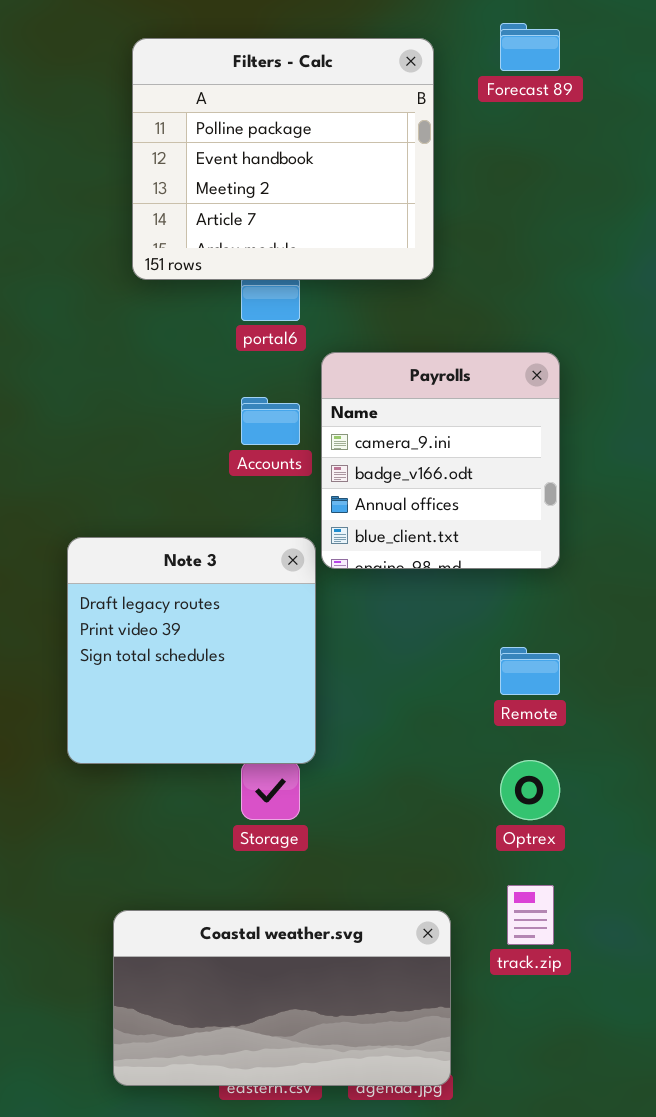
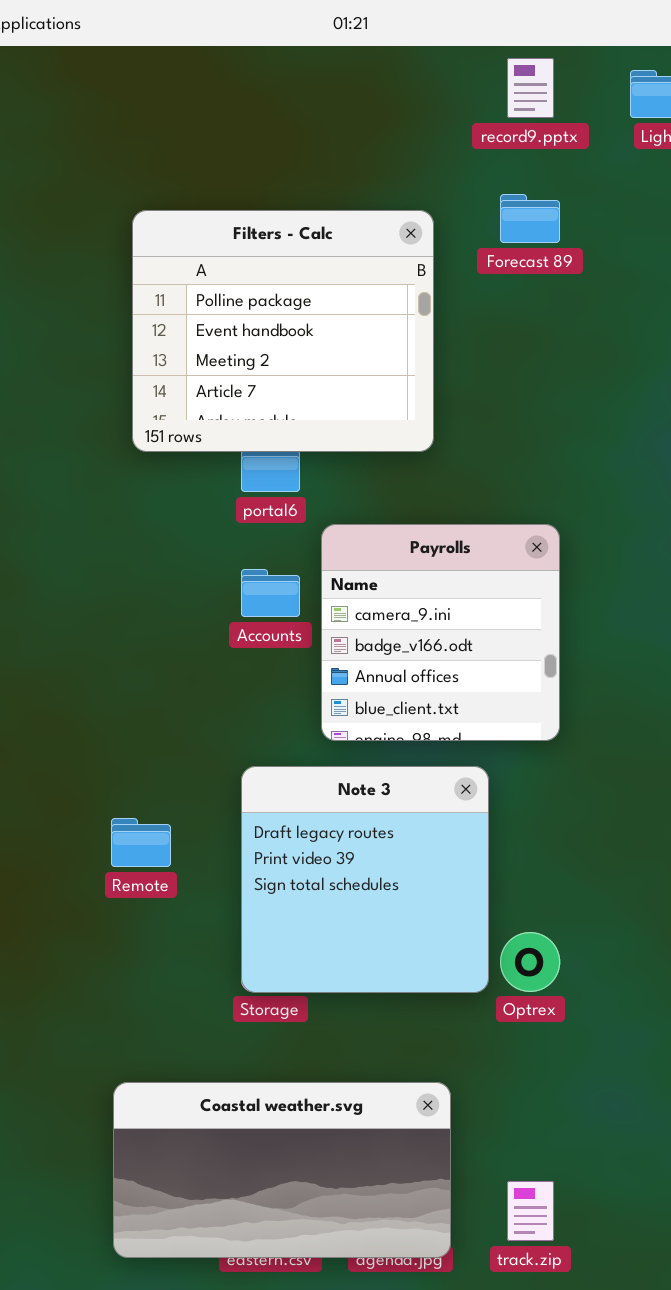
Note 3: [67,537,316,764] -> [241,766,489,993], moved
Remote: [500,647,560,695] -> [111,818,171,867], moved
track.zip: [507,885,554,945] -> [507,1181,554,1241], moved

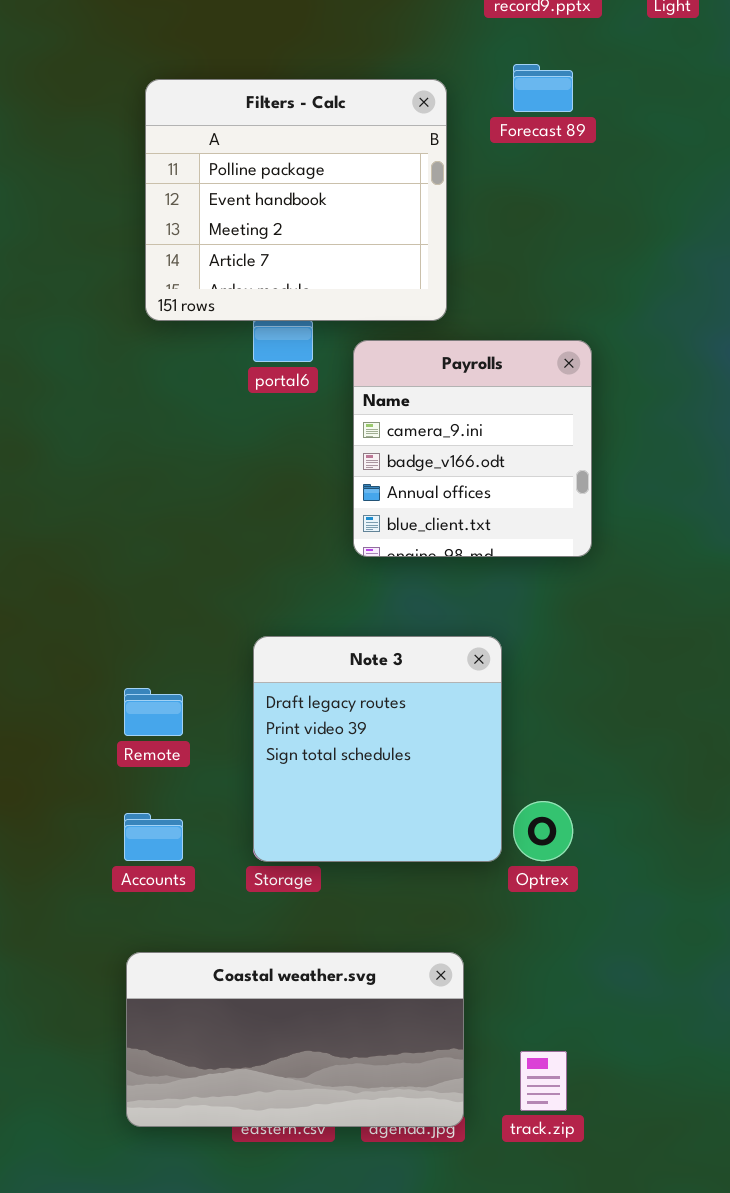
Payrolls: [321,524,560,741] -> [353,340,592,557], moved
Accounts: [241,569,300,617] -> [124,813,183,861], moved

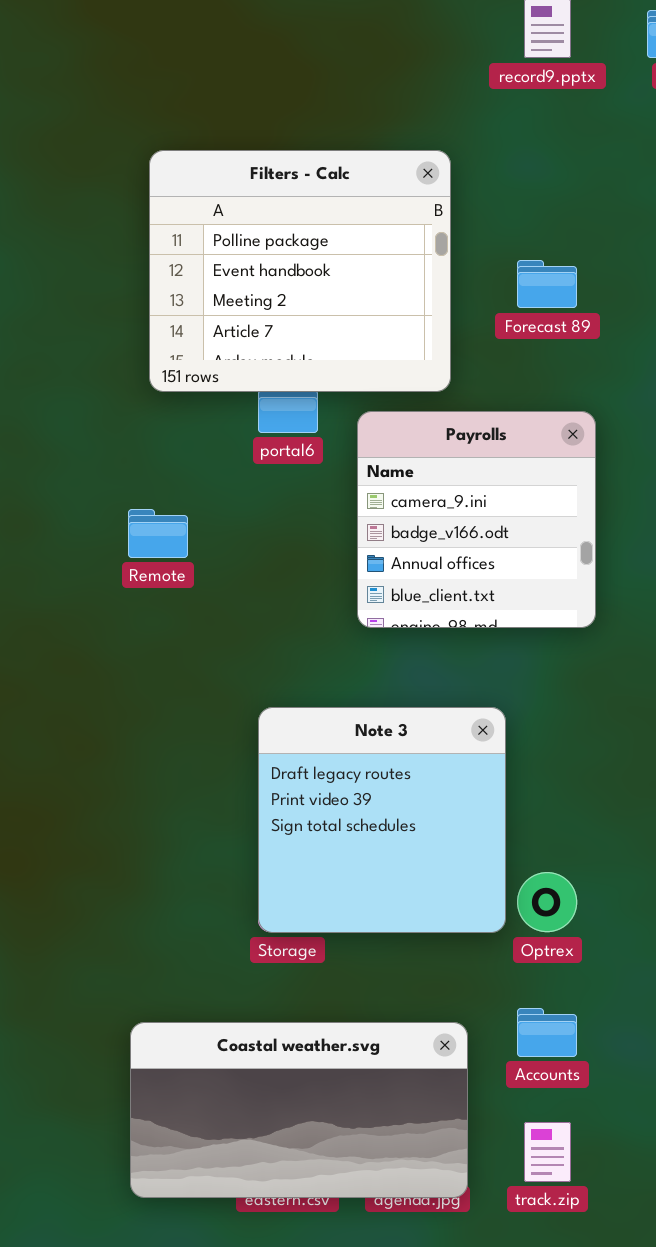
Forecast 89: [513,64,573,112] -> [517,260,577,308], moved
Remote: [124,688,183,736] -> [128,509,188,558], moved
Accounts: [124,813,183,861] -> [517,1008,577,1057], moved

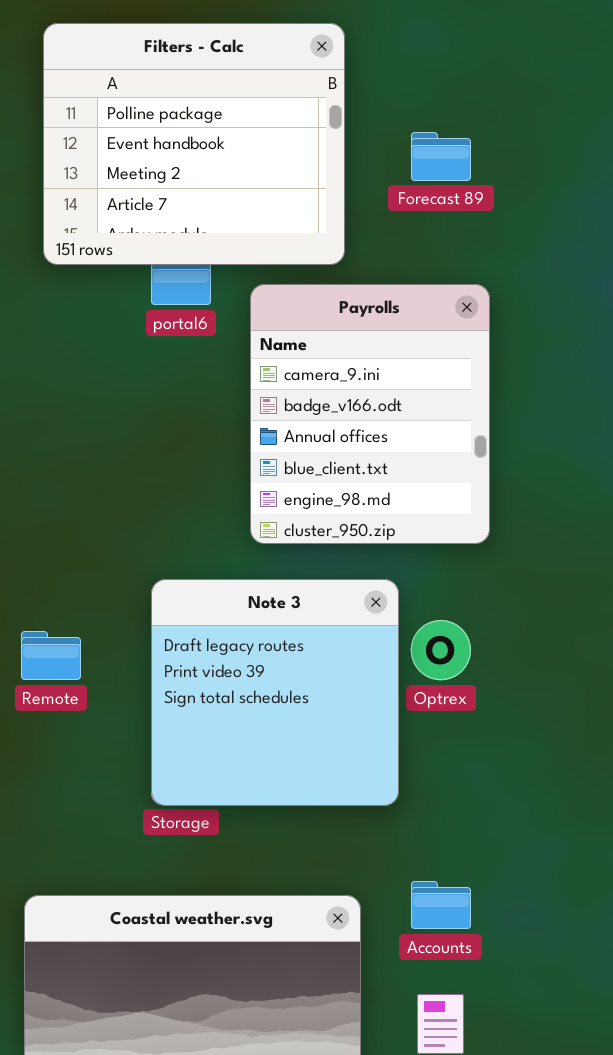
Payrolls: [357,411,596,628] -> [250,284,490,544], resized
Remote: [128,509,188,558] -> [21,631,81,680], moved
Optrex: [517,872,577,932] -> [411,620,471,680], moved

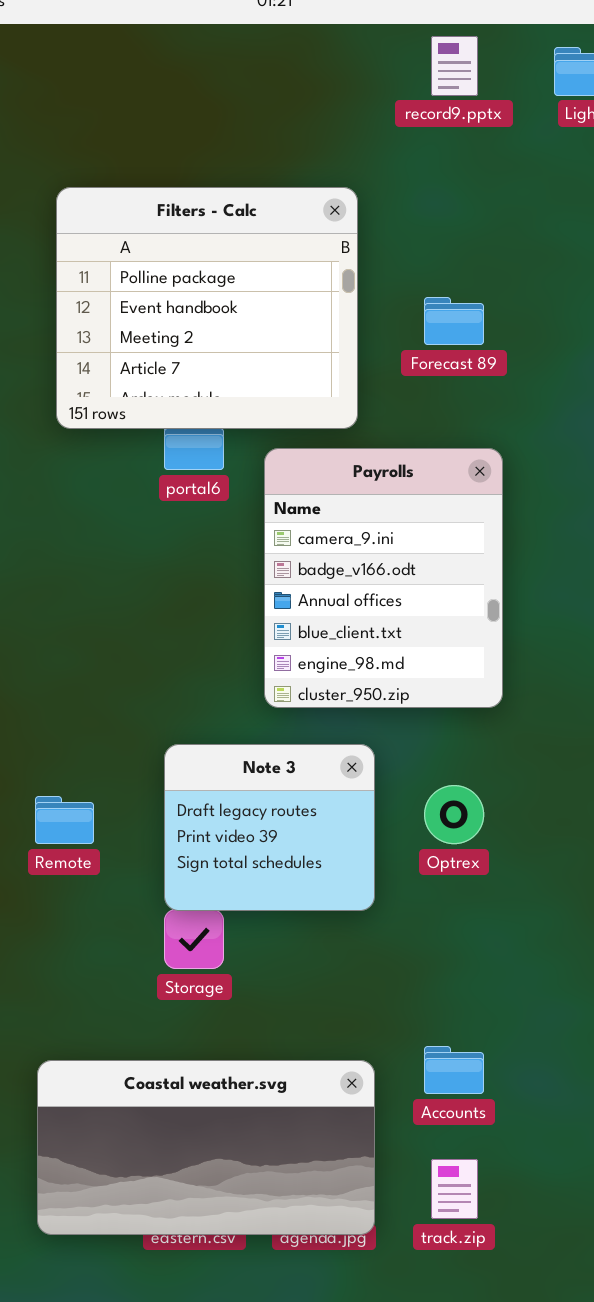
Note 3: [151,579,399,806] -> [164,744,375,911], resized

